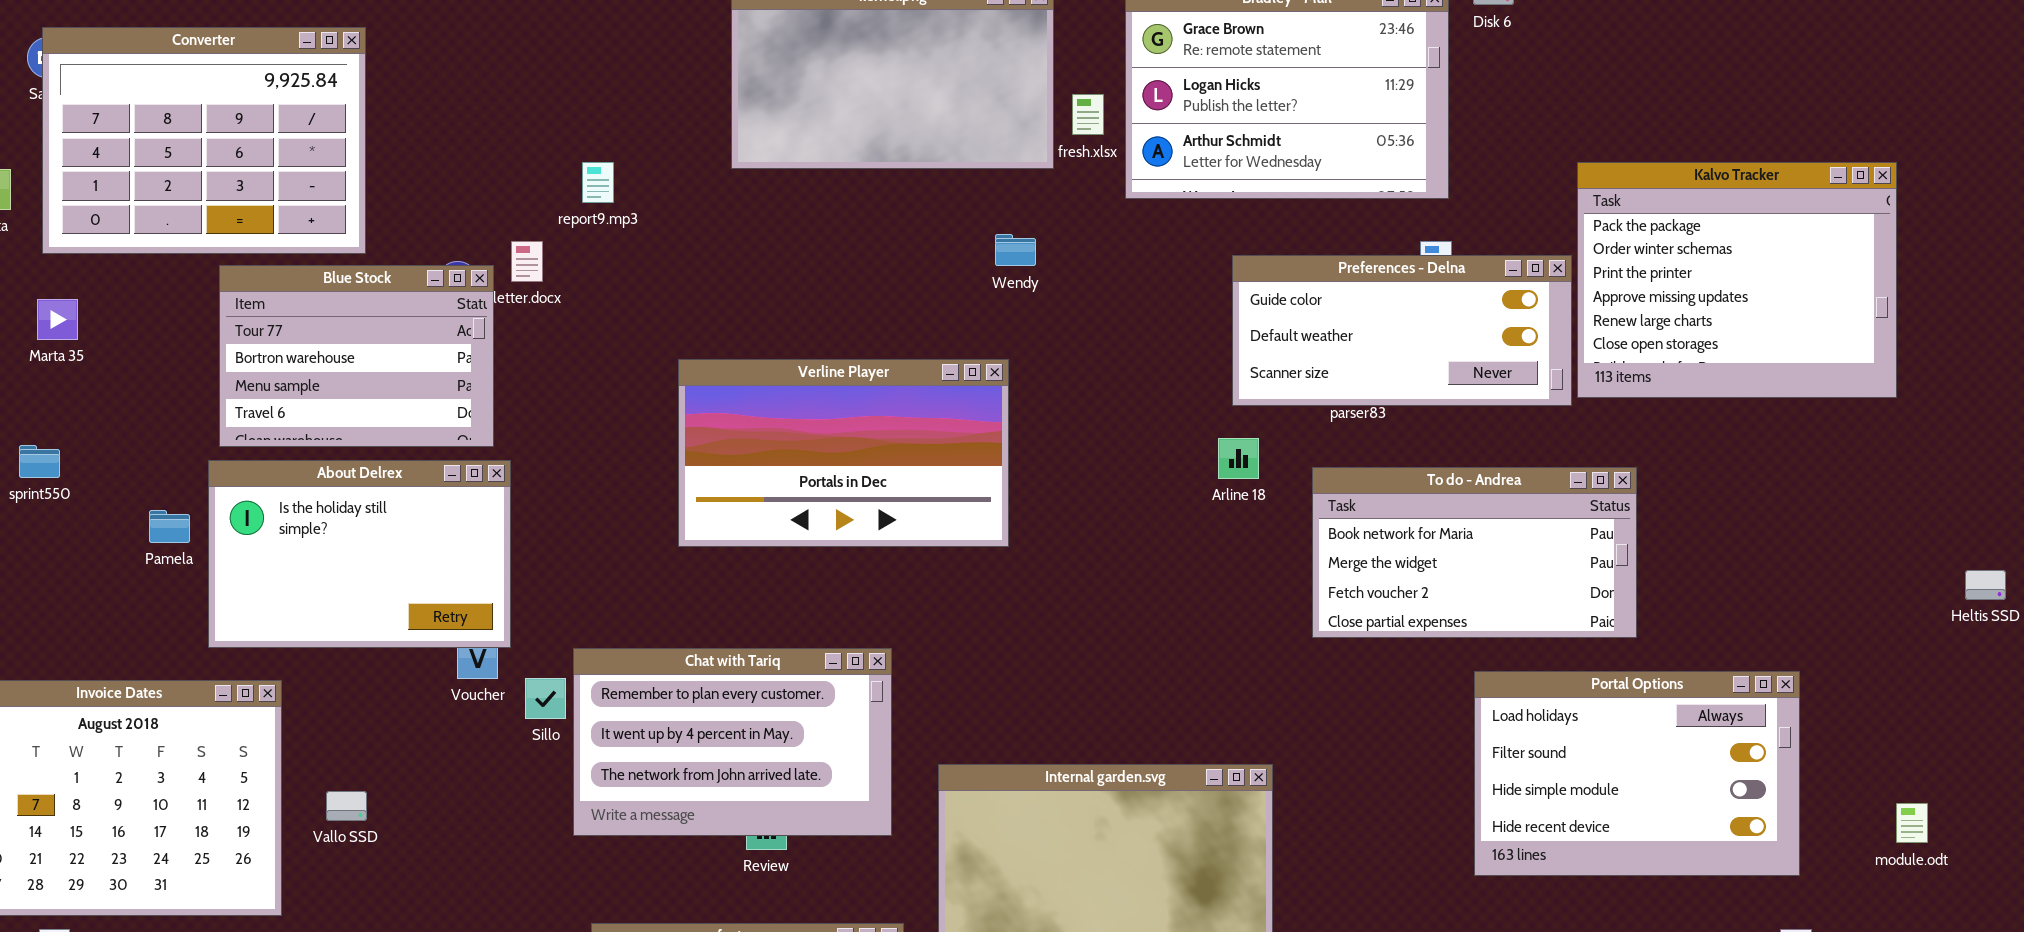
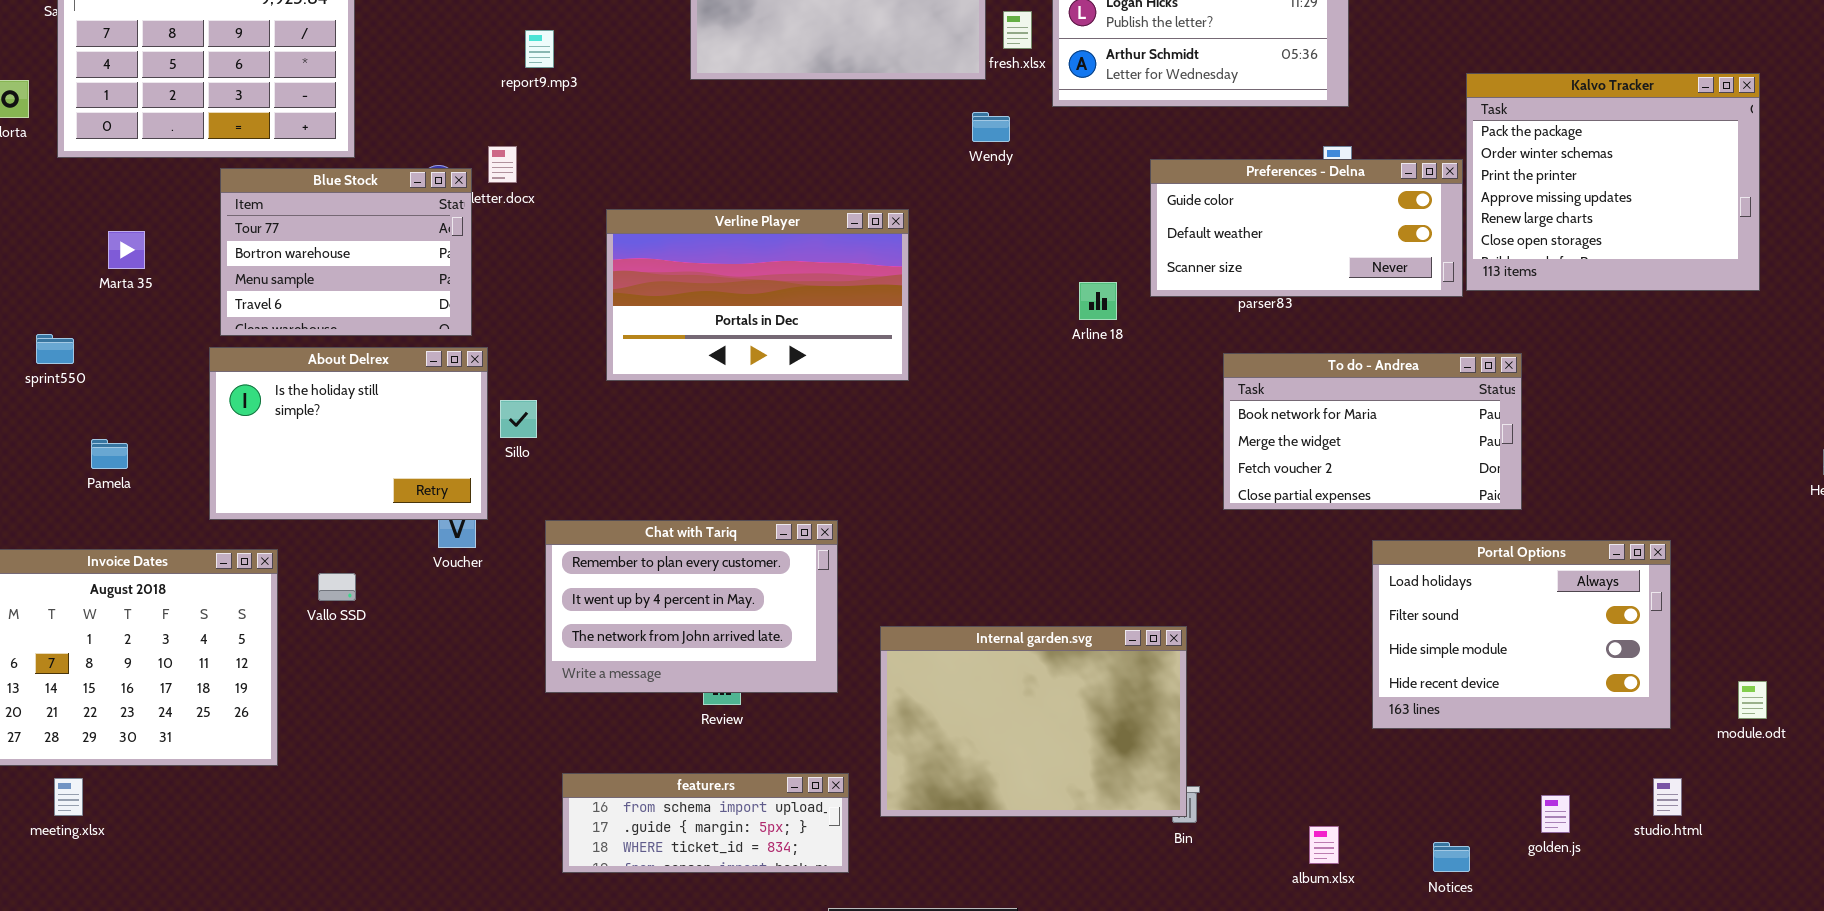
report9.mp3: [582,162,614,203] -> [525,30,554,68], moved
Wendy: [995,234,1036,266] -> [972,112,1010,142], moved
Marta 35: [37,299,78,340] -> [108,231,145,269], moved
Verline Player: [678,359,1009,547] -> [606,209,909,381], moved
Arline 18: [1218,438,1259,479] -> [1079,282,1117,320], moved
Pamela: [149,510,190,543] -> [91,439,128,469], moved
Sillo: [525,678,566,719] -> [500,400,537,438], moved
Vallo SSD: [326,791,367,821] -> [318,573,356,601], moved
module.odt: [1896,803,1928,843] -> [1738,681,1767,719], moved

